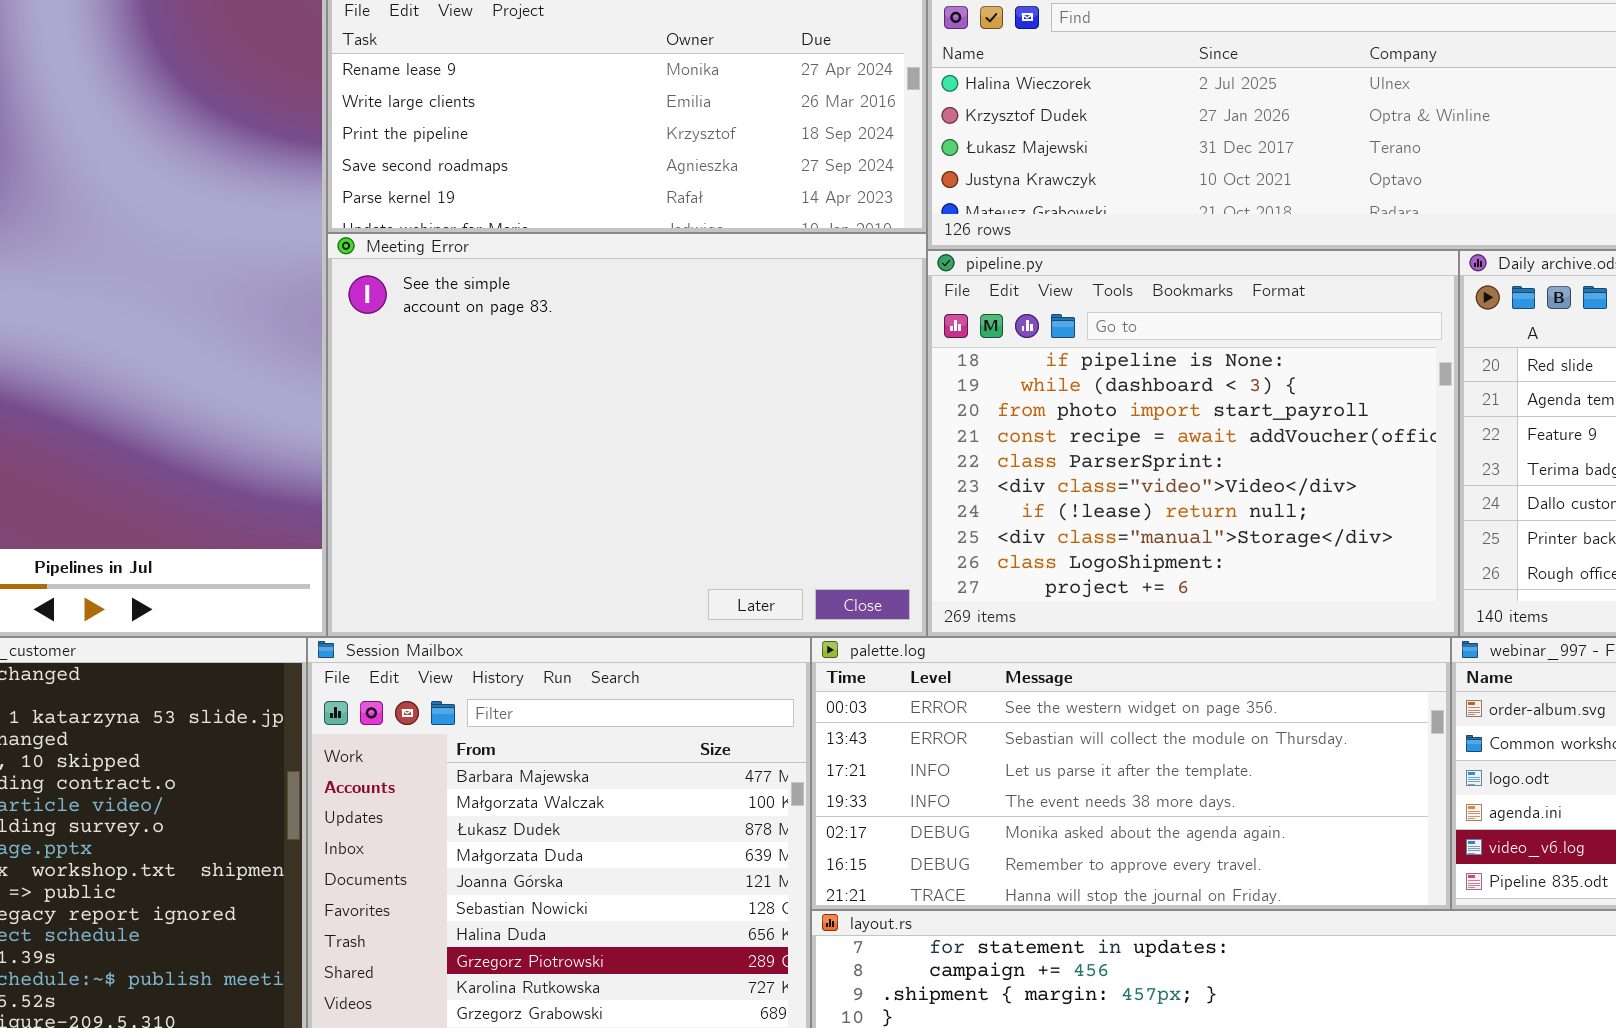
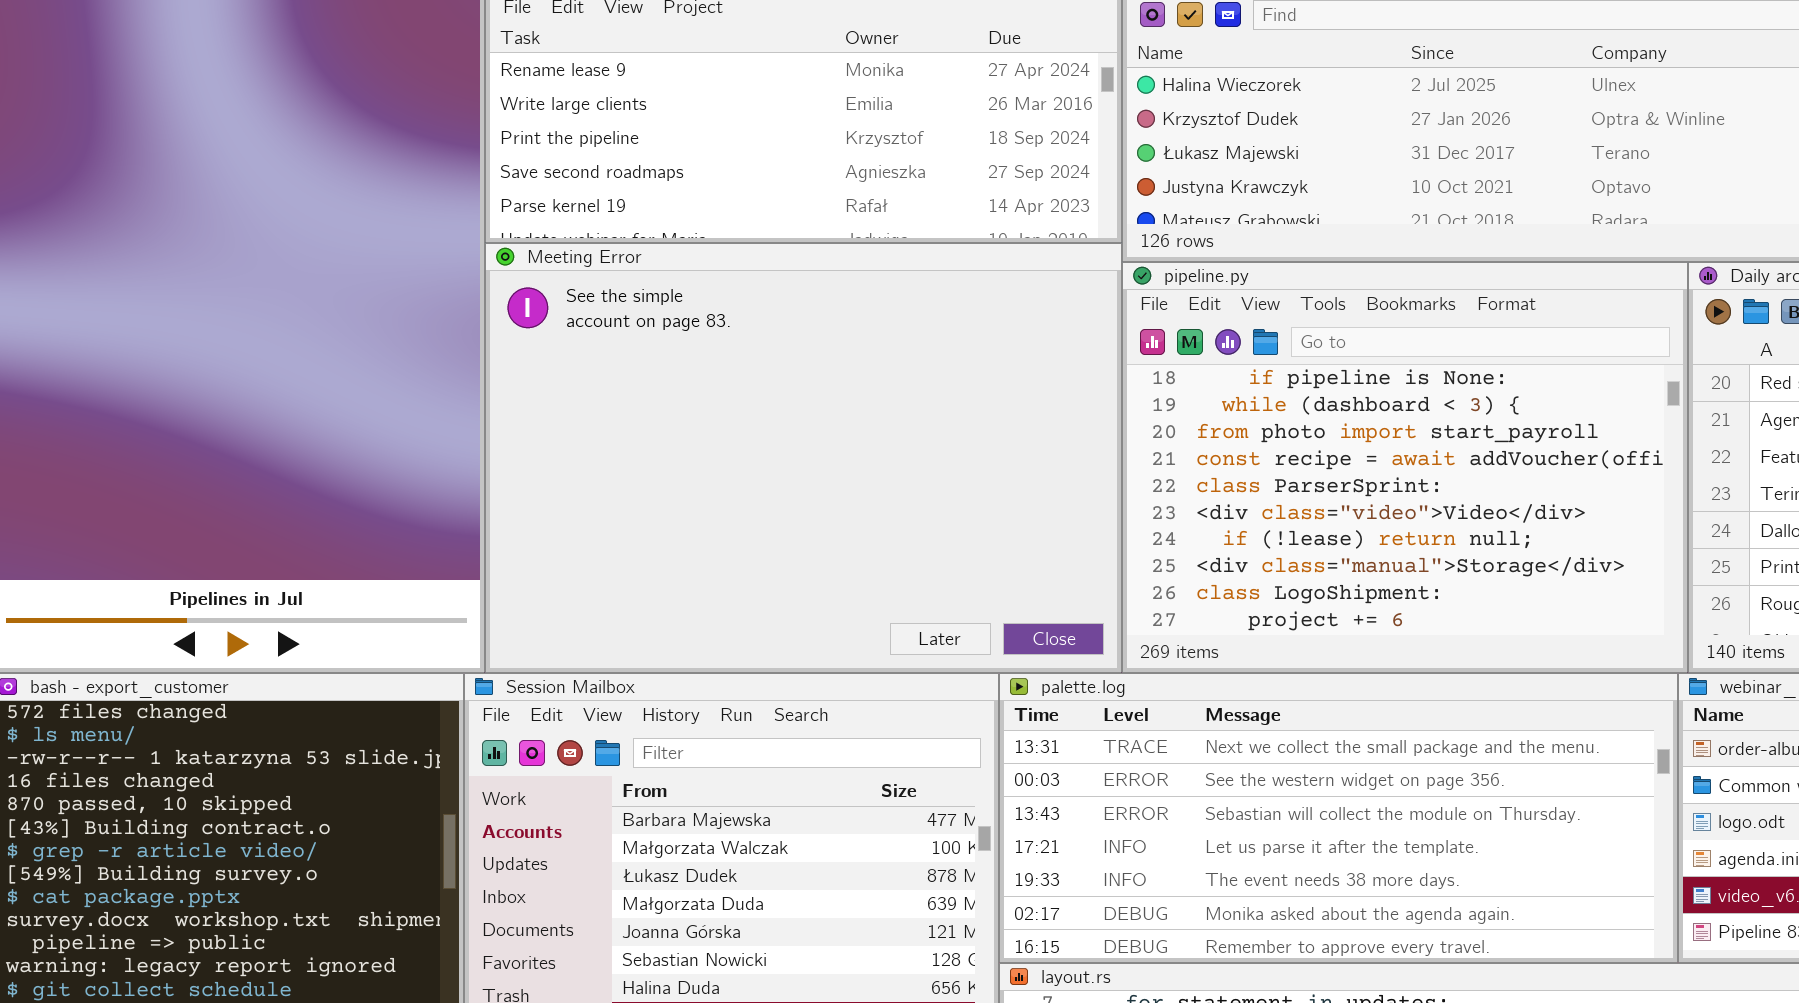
palette.log: [811,637,1451,910] -> [999,673,1678,963], scrolled up 1 row

